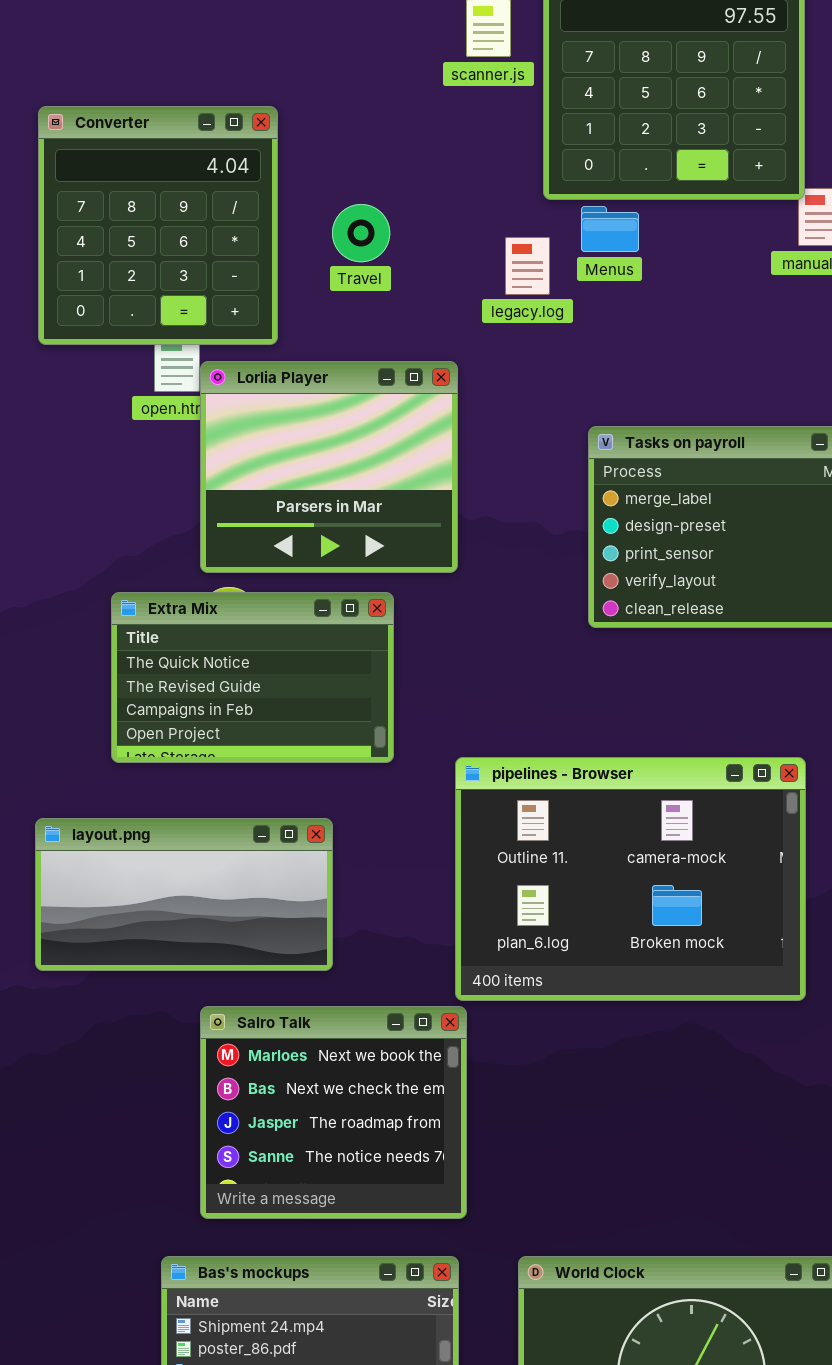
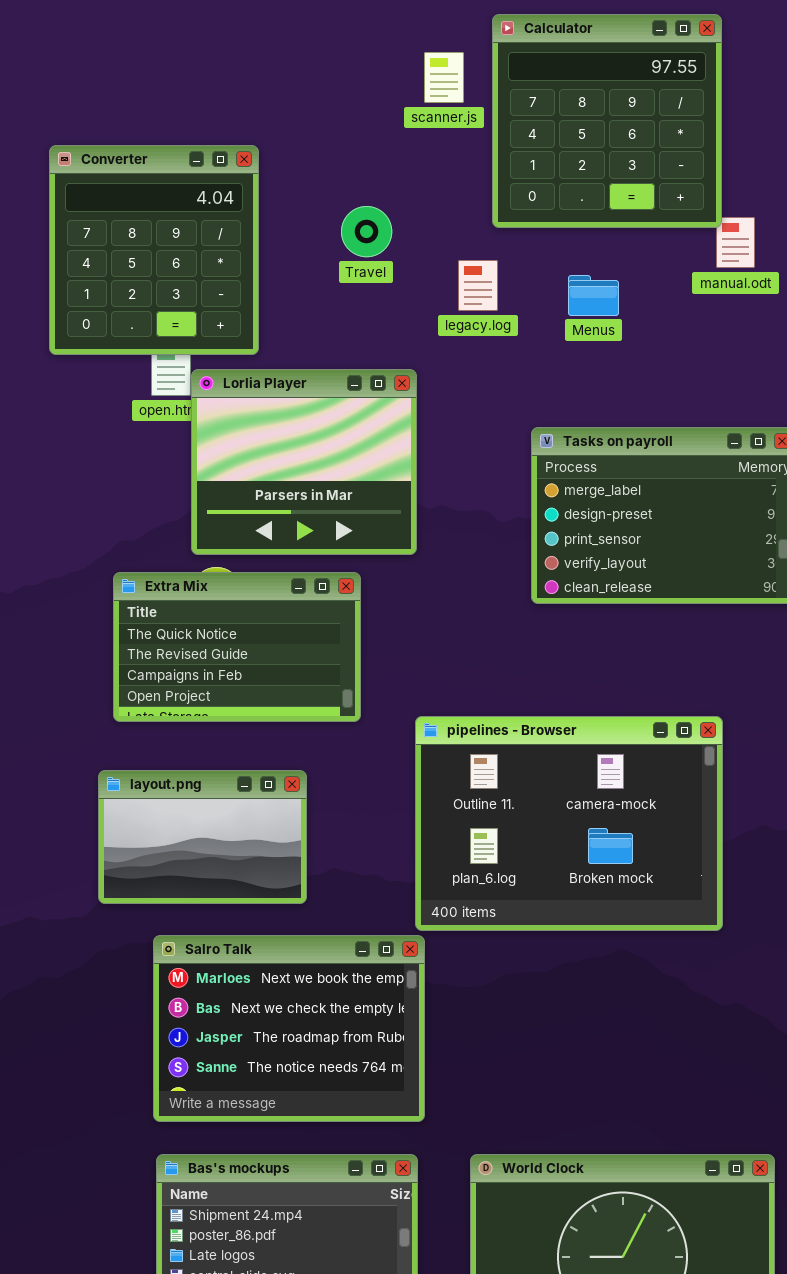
Travel: [332,204,390,262] -> [341,206,392,257], moved
Menus: [581,206,639,252] -> [568,275,619,316], moved
layout.png: [35,818,333,971] -> [98,770,307,904], resized
Salro Talk: [200,1006,467,1219] -> [153,935,425,1122], resized

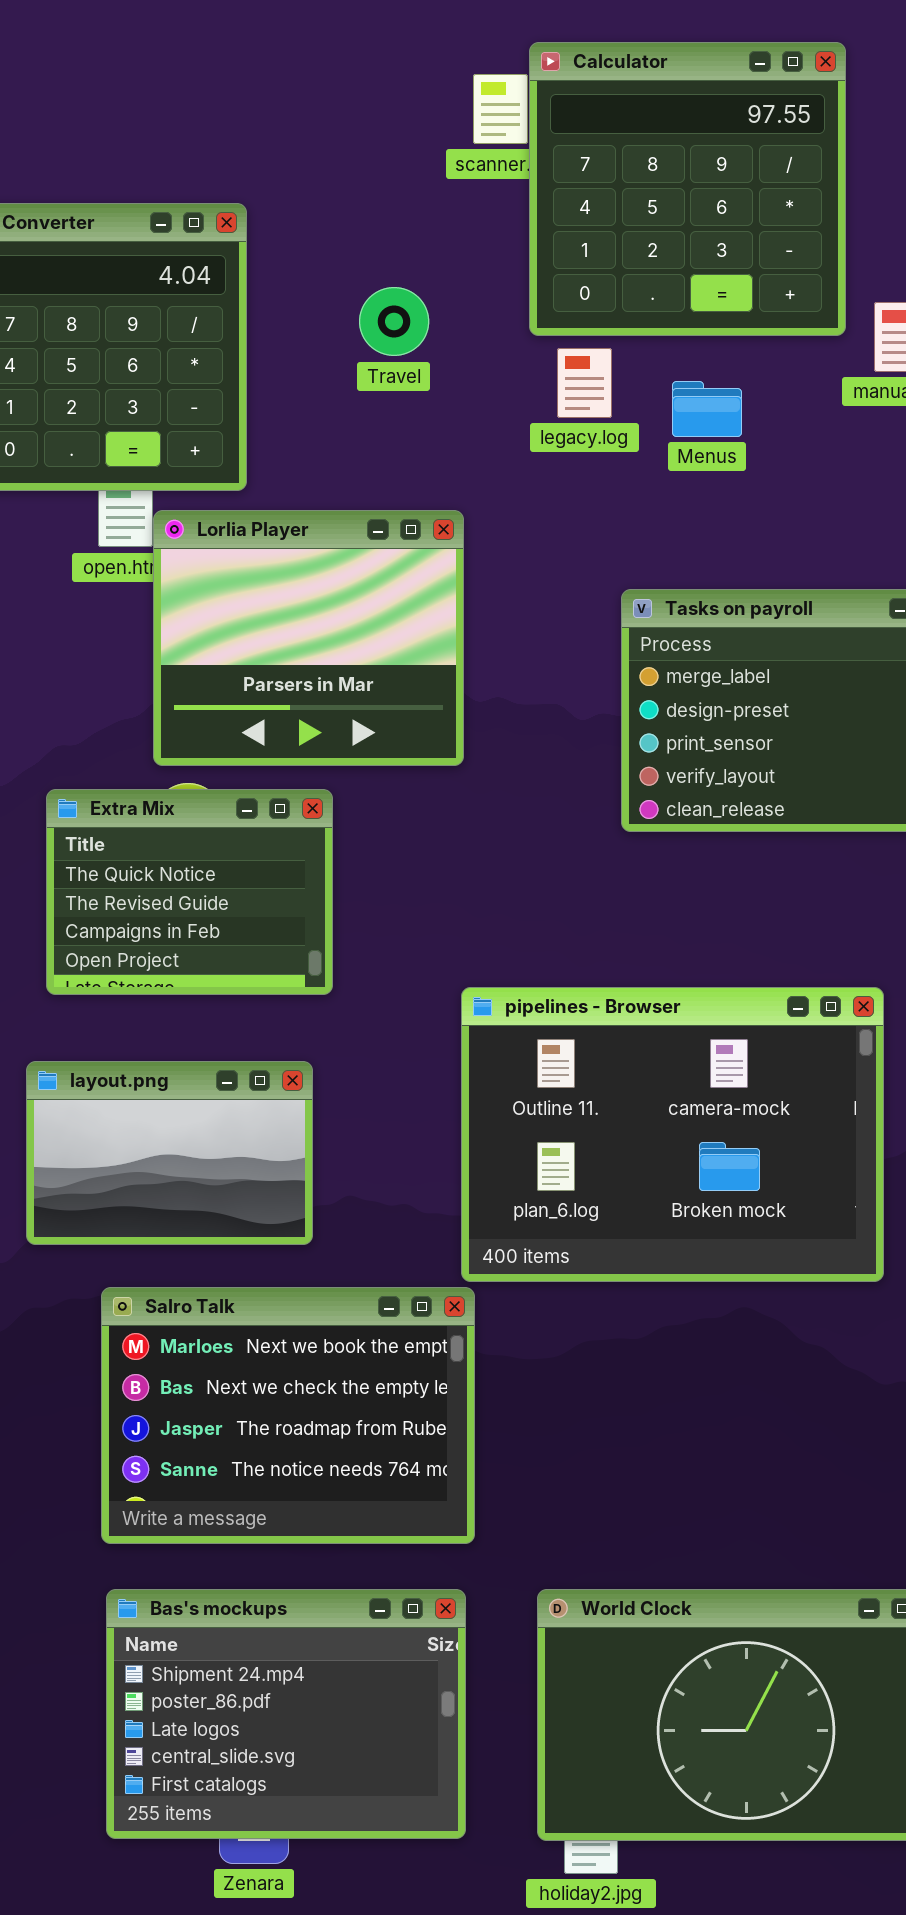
Calculator: [492,14,722,228] -> [529,42,846,336], moved
legacy.log: [458,260,498,311] -> [557,348,612,418], moved
Extra Mix: [113,572,361,722] -> [46,789,333,995], resized

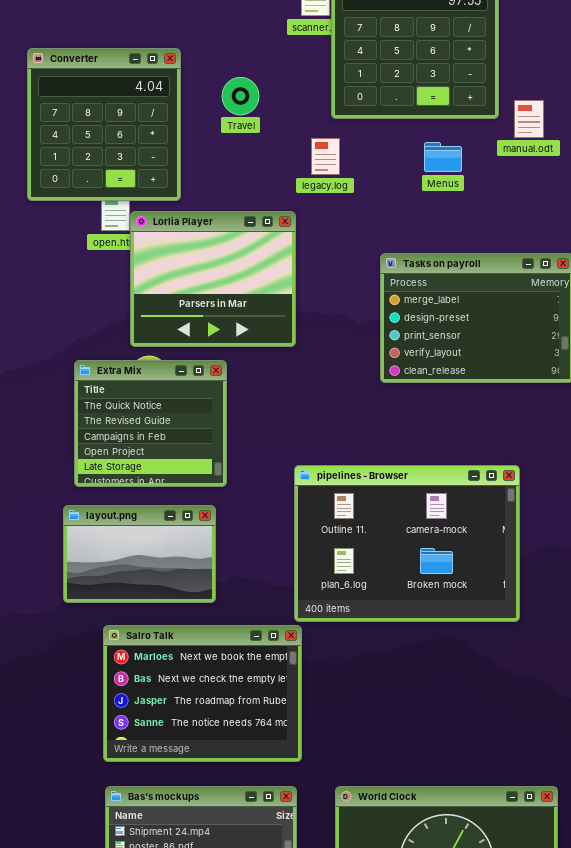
Travel: [359,287,429,356] -> [222,77,259,115], moved
legacy.log: [557,348,612,418] -> [311,138,340,175], moved
Menus: [672,381,742,437] -> [424,142,462,172], moved
Extra Mix: [46,789,333,995] -> [74,360,227,487], resized

